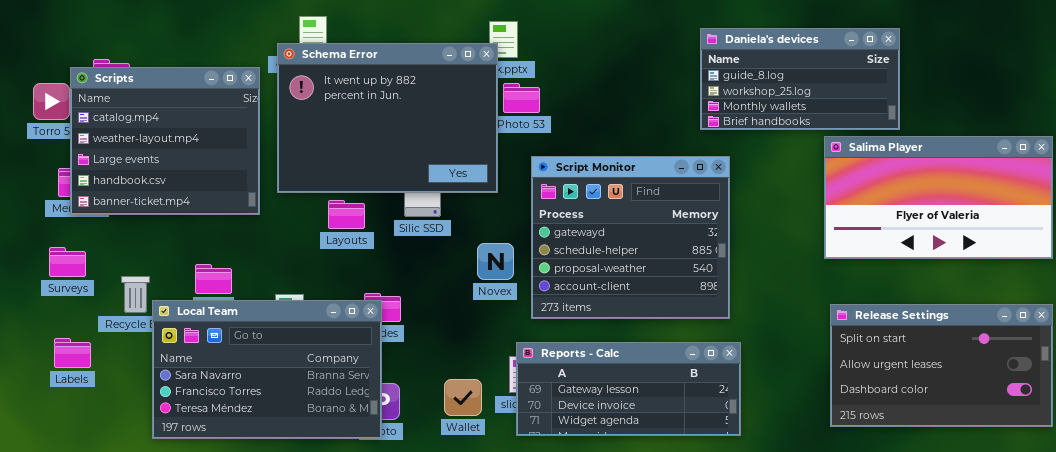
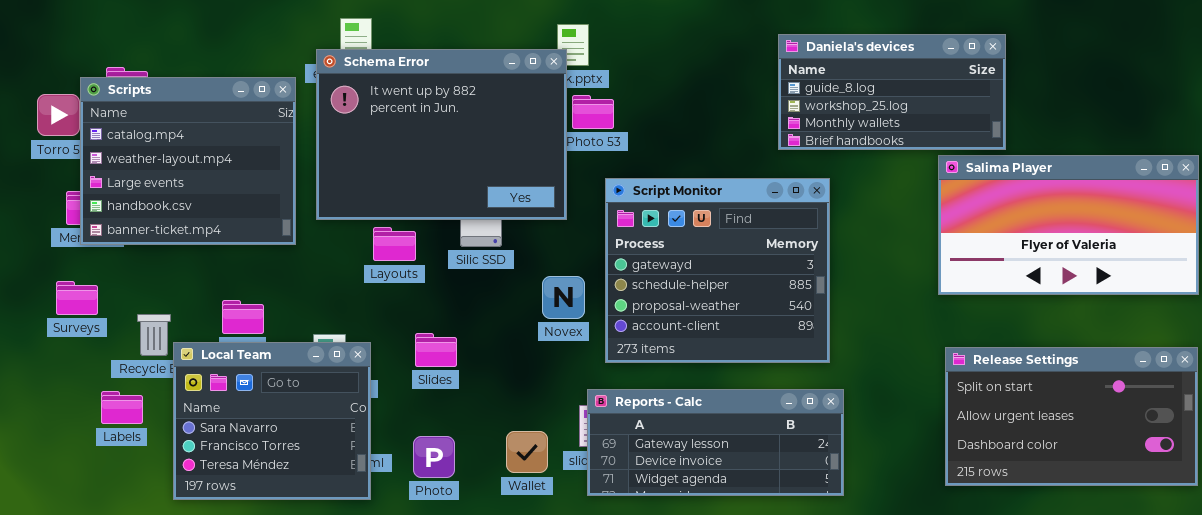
Daniela's devices: [700,28,900,130] -> [778,34,1006,150], moved
Local Team: [152,300,382,439] -> [173,342,371,500], resized
Labels: [54,338,91,368] -> [101,391,143,424], moved

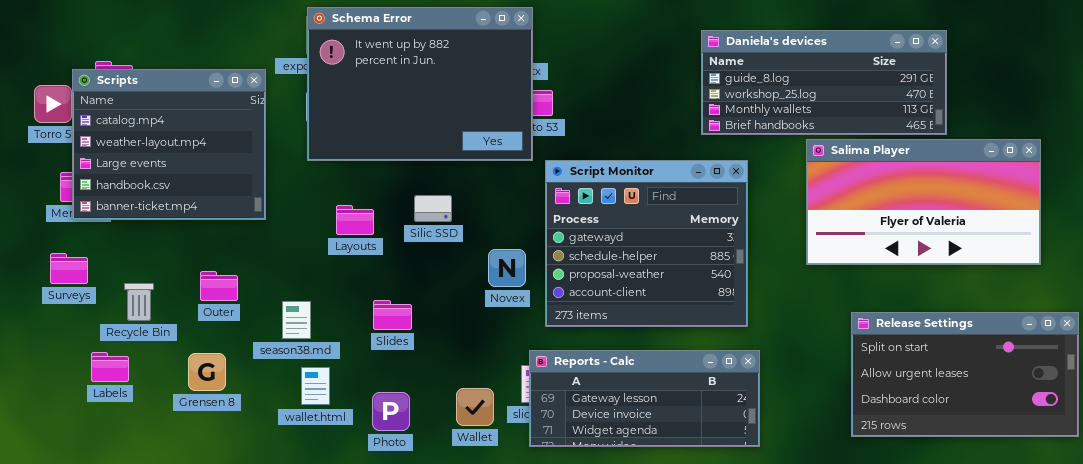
Daniela's devices: [778,34,1006,150] -> [701,30,947,135], resized
Schema Error: [316,49,567,220] -> [307,7,533,161], moved
Salima Player: [938,155,1199,295] -> [806,139,1041,265], moved
Local Team: [173,342,371,500] -> none, closed

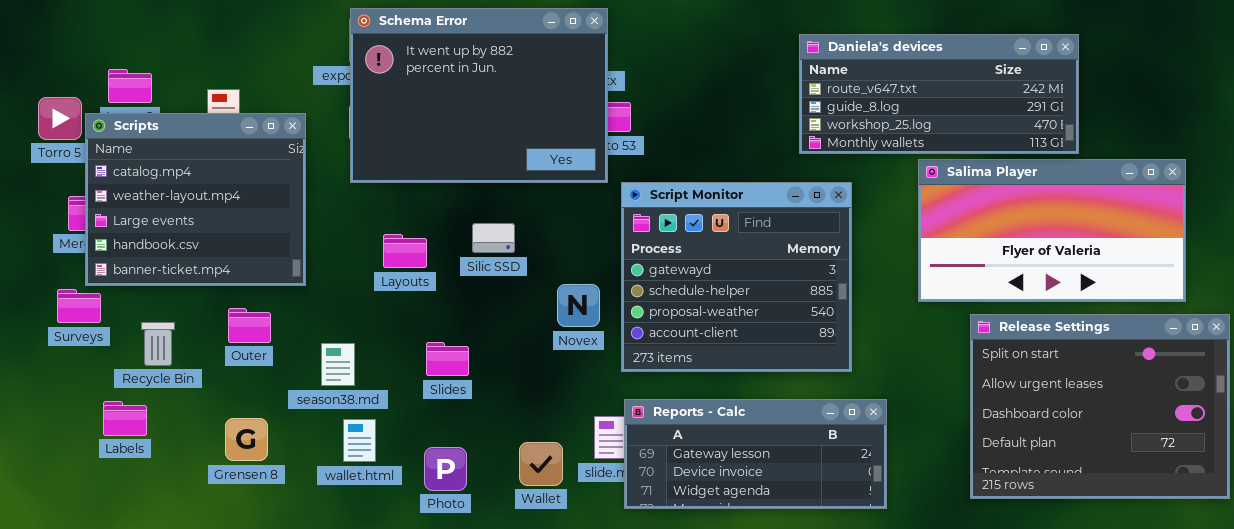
Daniela's devices: [701,30,947,135] -> [799,34,1079,154], scrolled up 1 row
Scripts: [72,69,266,220] -> [85,113,306,286], moved
Release Settings: [851,312,1079,437] -> [970,314,1230,499], resized
Reports - Calc: [529,350,760,447] -> [624,399,887,509], moved
Grensen 8: [188,353,226,391] -> [225,418,268,461], moved

